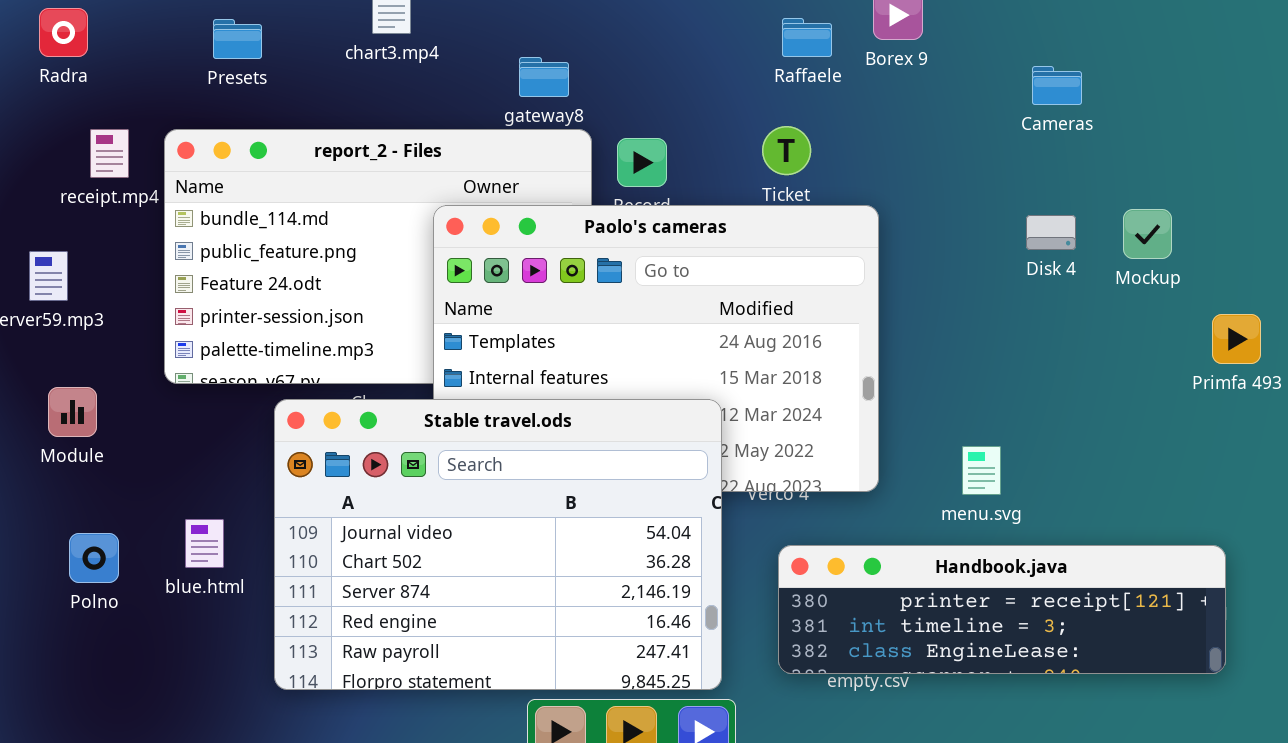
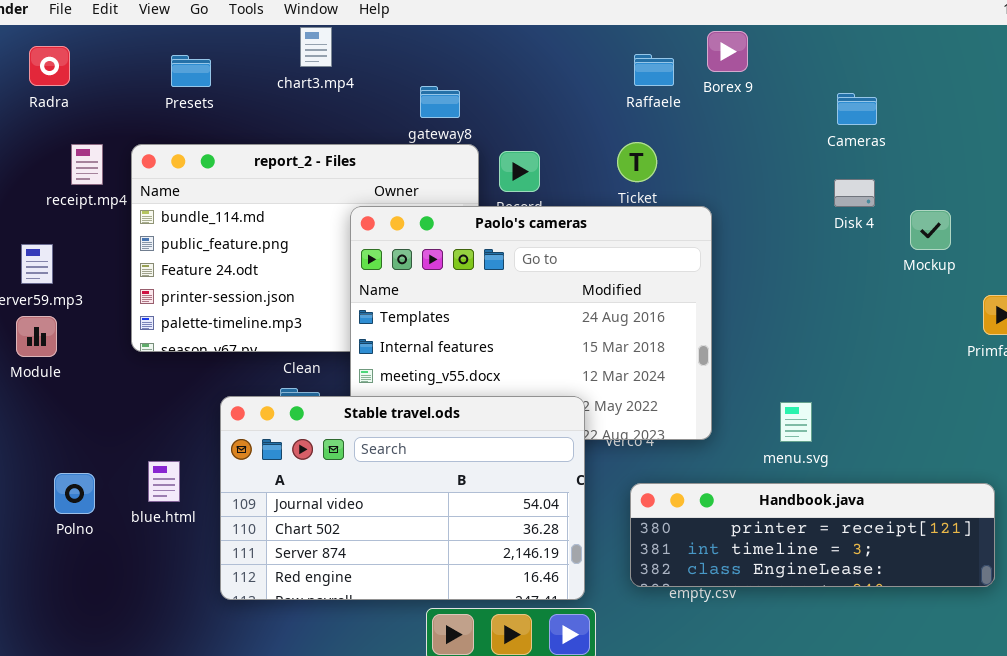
Disk 4: [1026,215,1076,250] -> [834,179,875,207], moved
Module: [48,387,97,437] -> [16,316,57,357], moved
Stable travel.ods: [274,399,722,690] -> [220,396,585,600], resized

